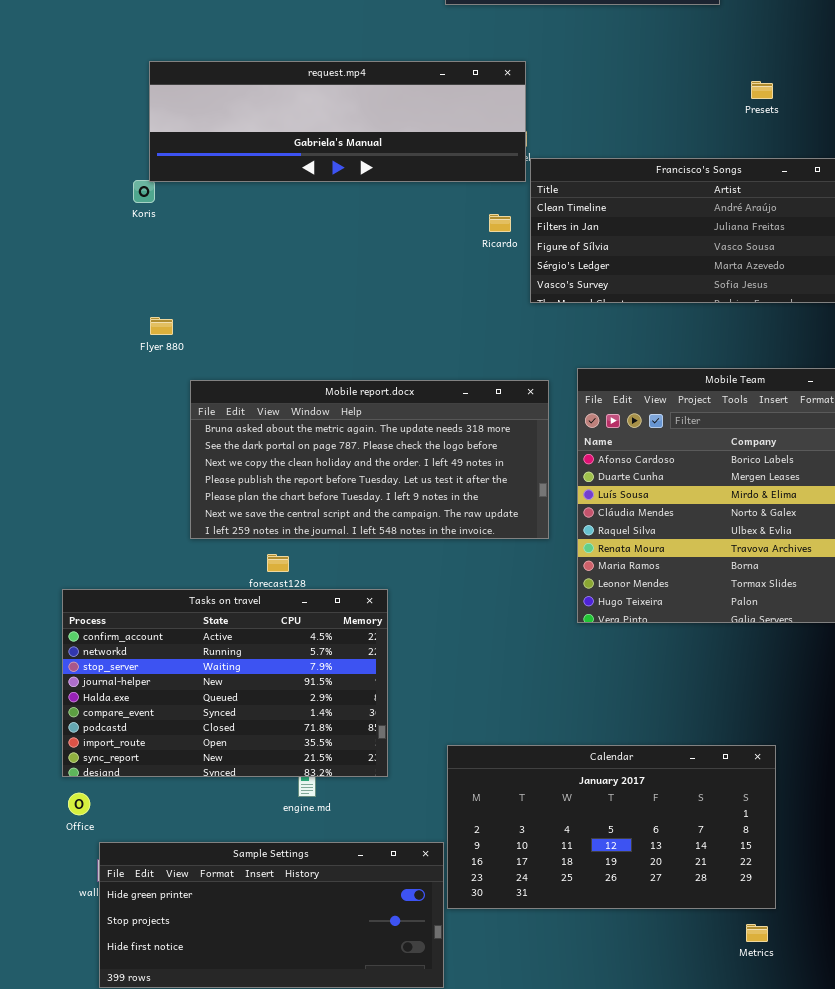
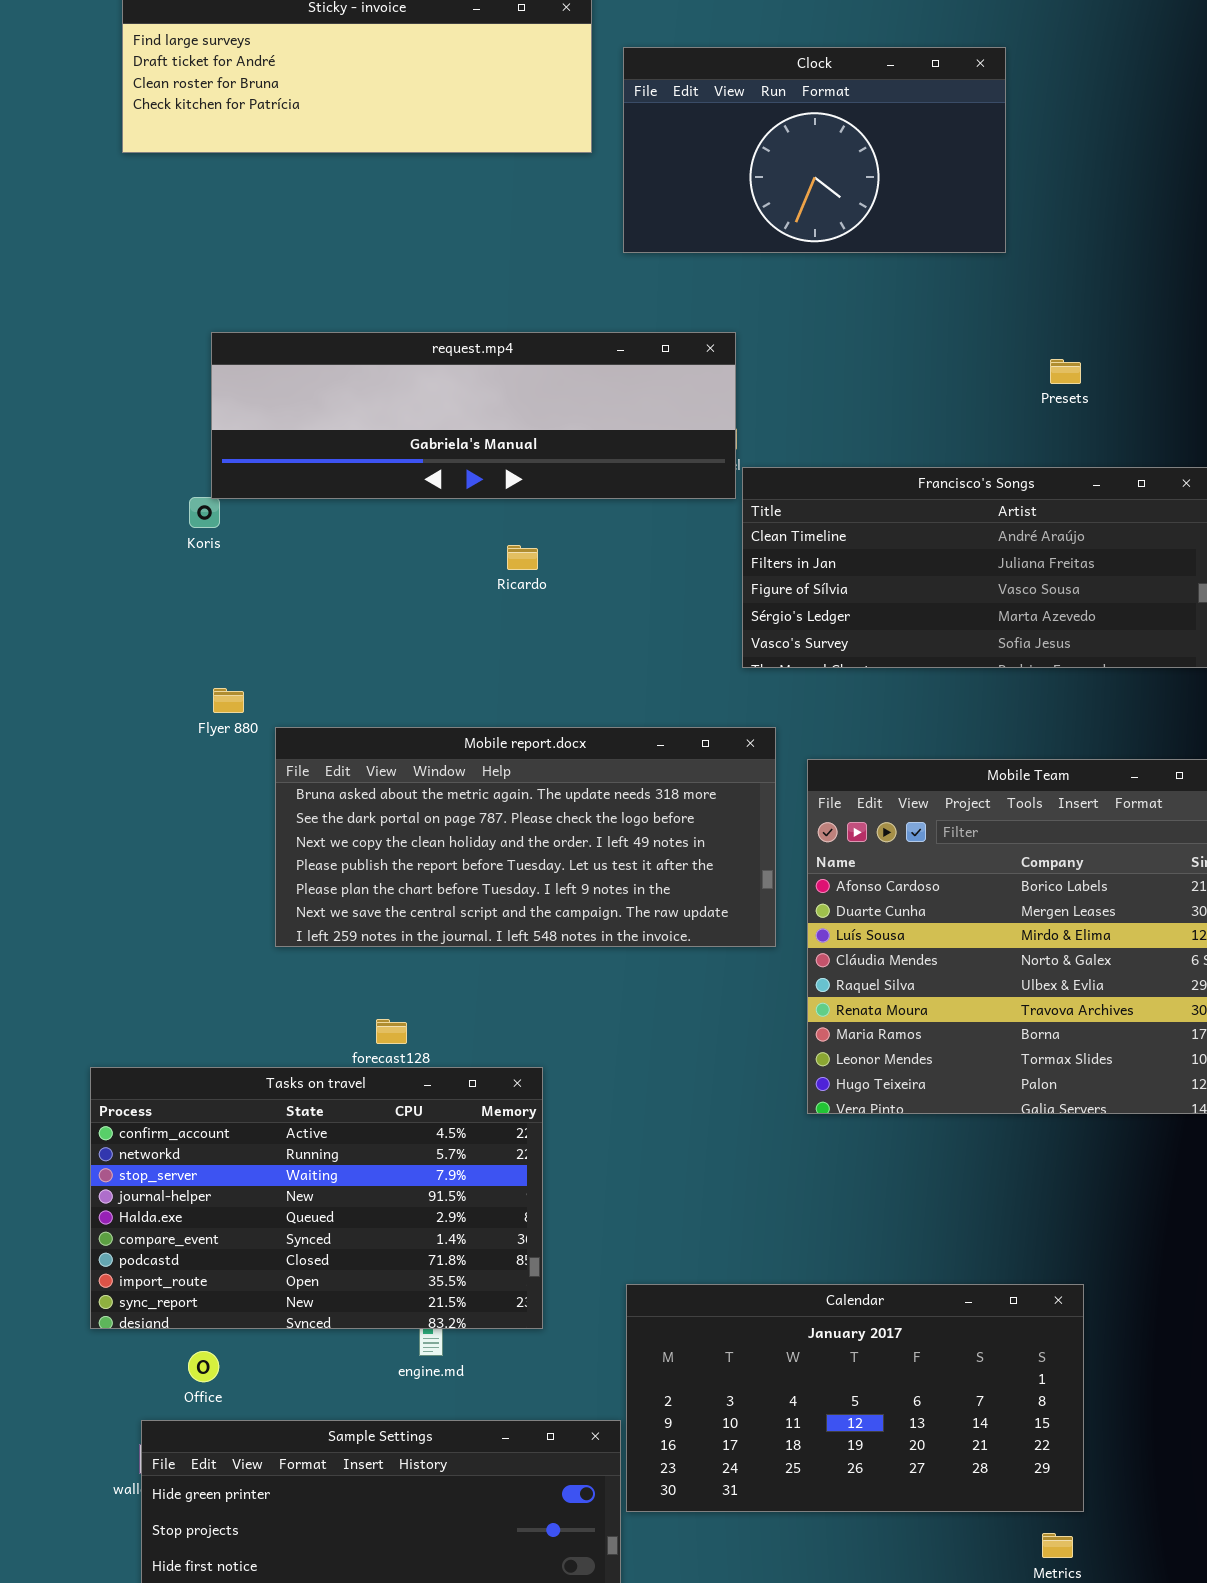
Ricardo: [489,214,511,232] -> [507,545,538,570], moved
Mobile report.docx: [190,380,549,539] -> [275,727,776,947], moved
Office: [68,793,90,815] -> [188,1351,219,1382], moved

